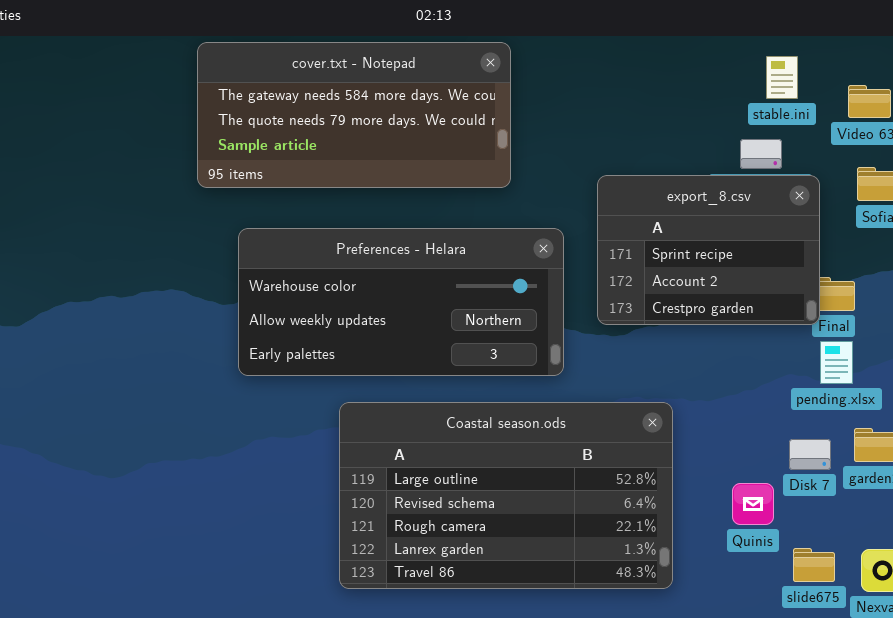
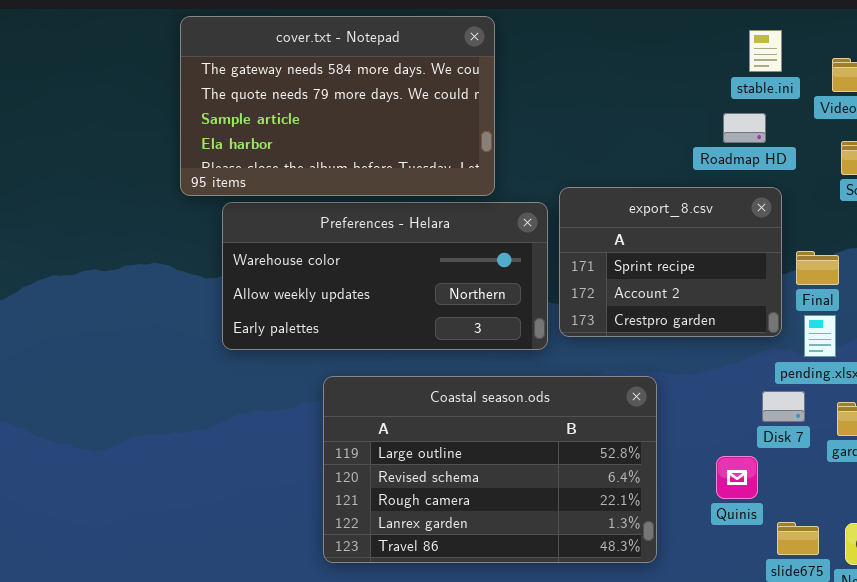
cover.txt - Notepad: [197,42,511,188] -> [180,16,495,196], resized
export_8.csv: [597,175,820,325] -> [559,187,782,337], moved
Disk 7: [789,439,831,470] -> [762,391,805,422], moved

